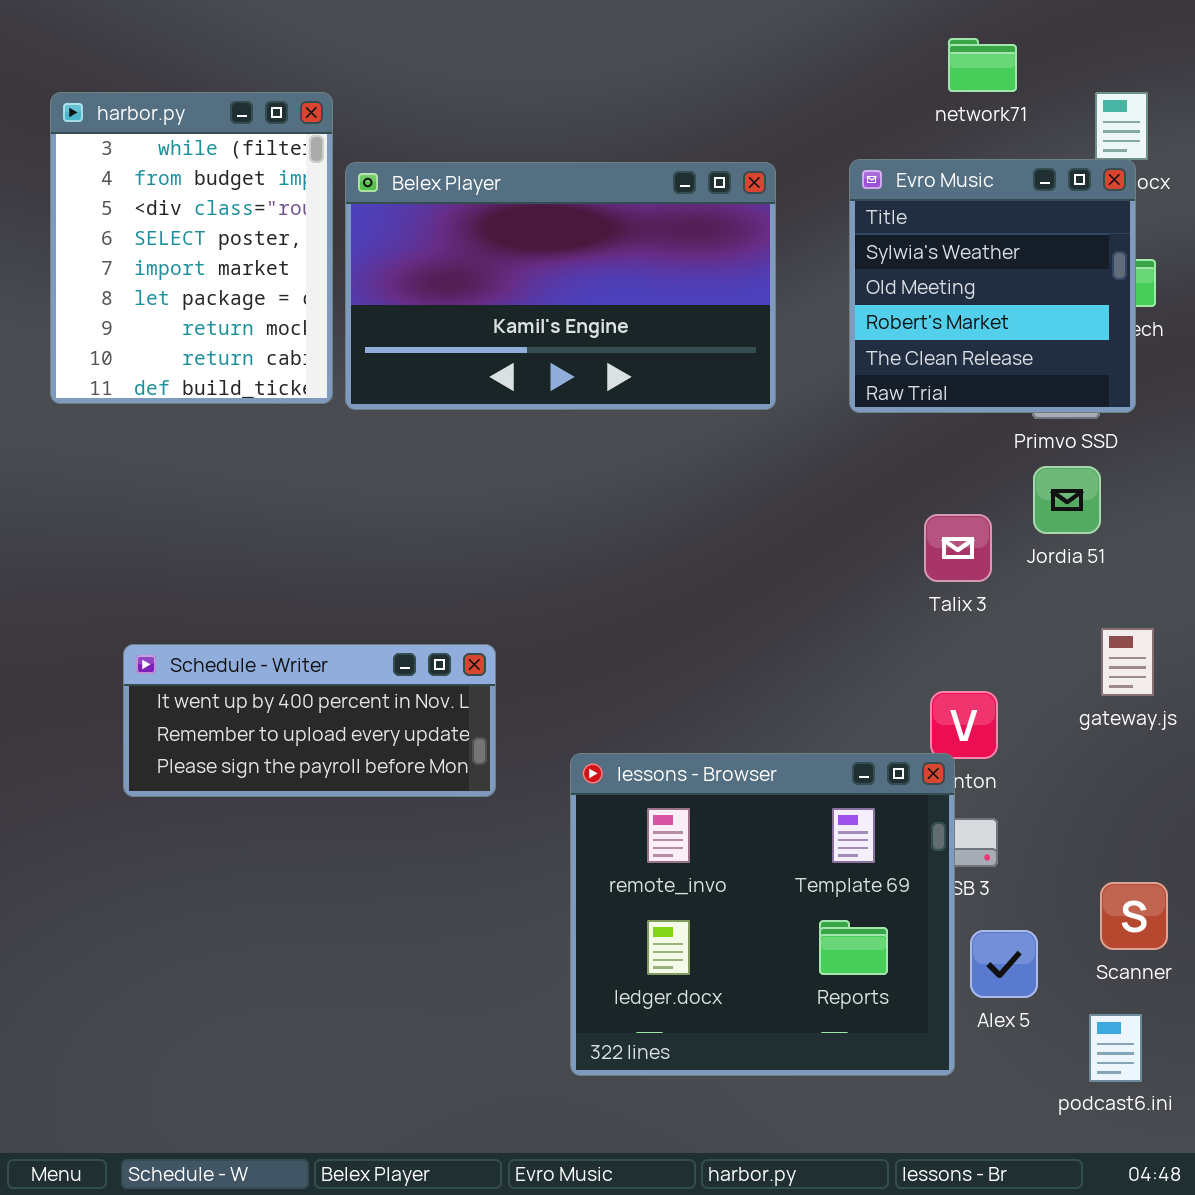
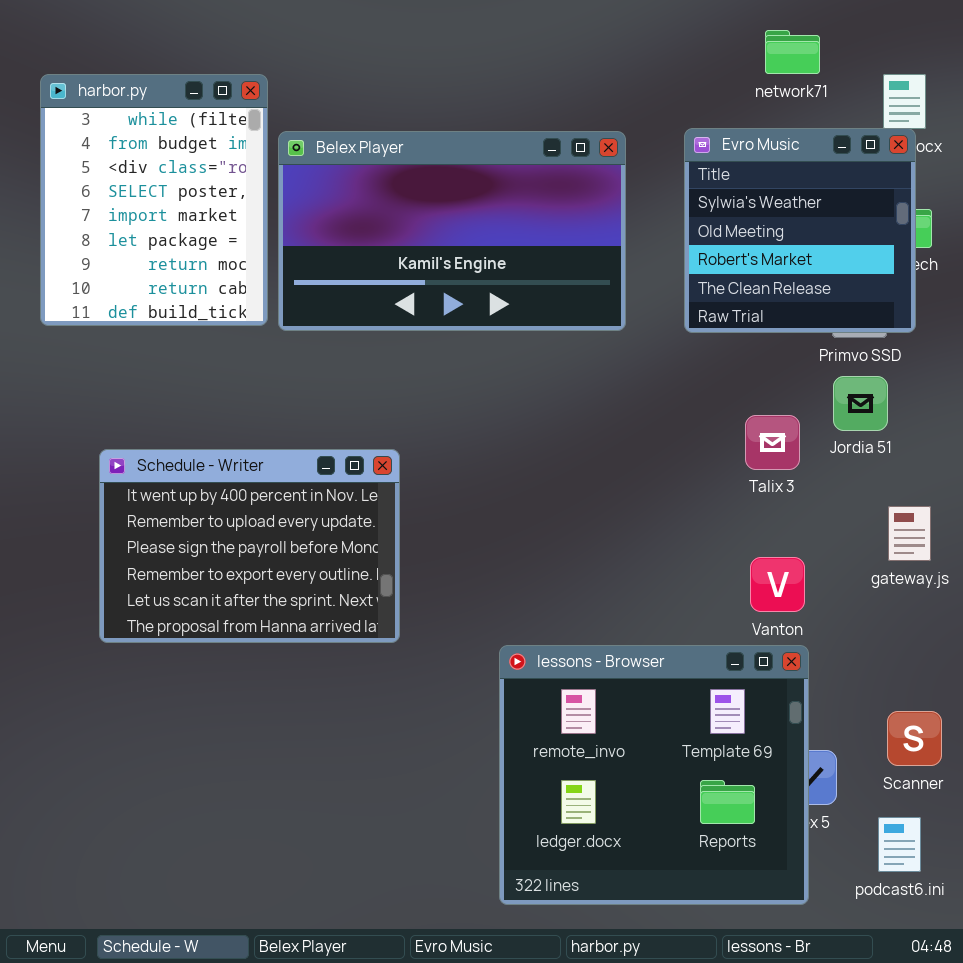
Schedule - Writer: [123,644,496,797] -> [99,449,400,643], resized
lessons - Browser: [570,753,955,1076] -> [499,645,809,905], moved

